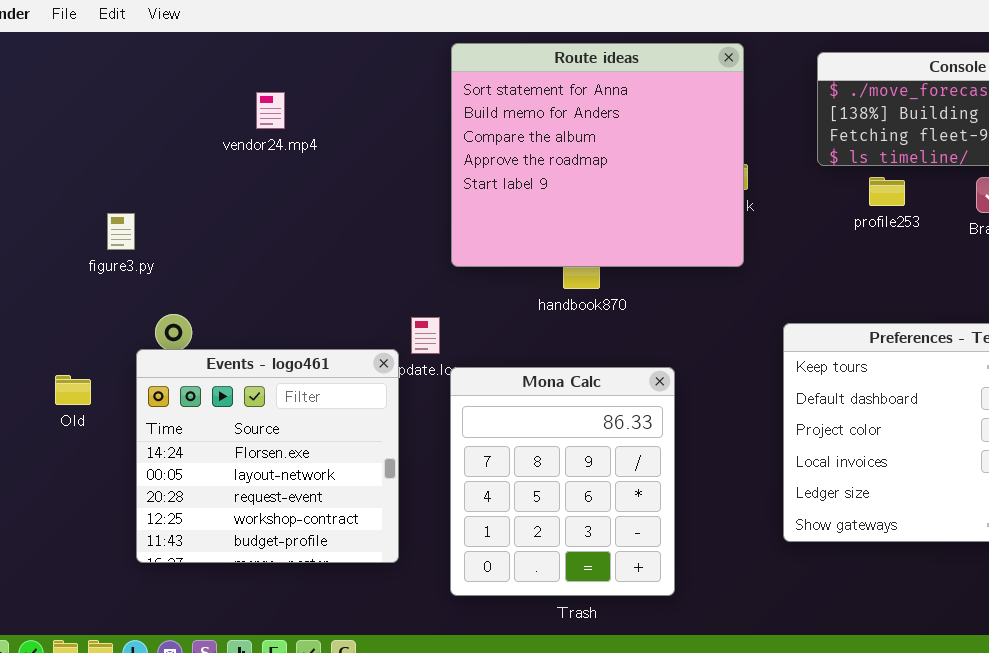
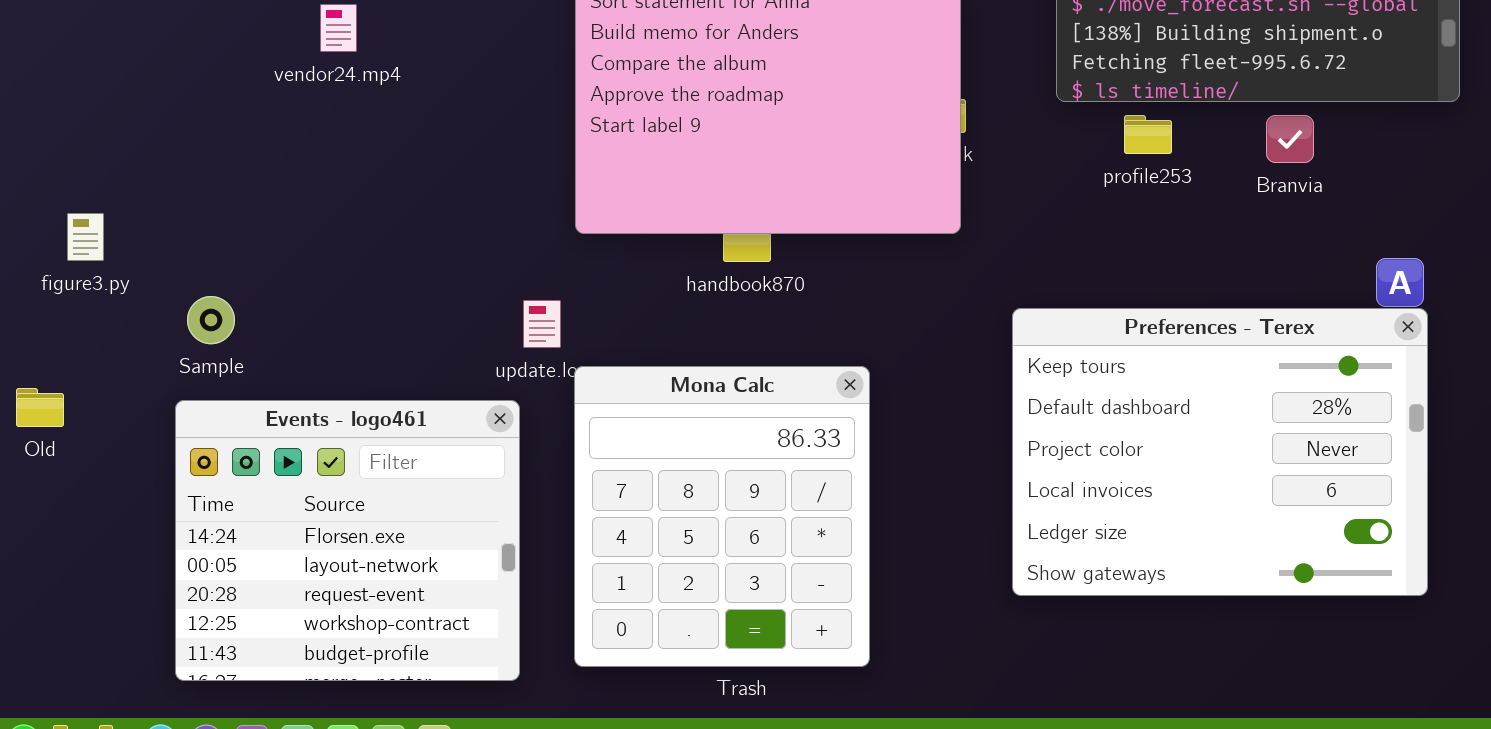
figure3.py: [107,213,135,250] -> [67,213,104,261], moved
Events - logo461: [136,349,399,563] -> [175,400,520,681], moved
Old: [55,375,91,405] -> [16,388,64,427], moved

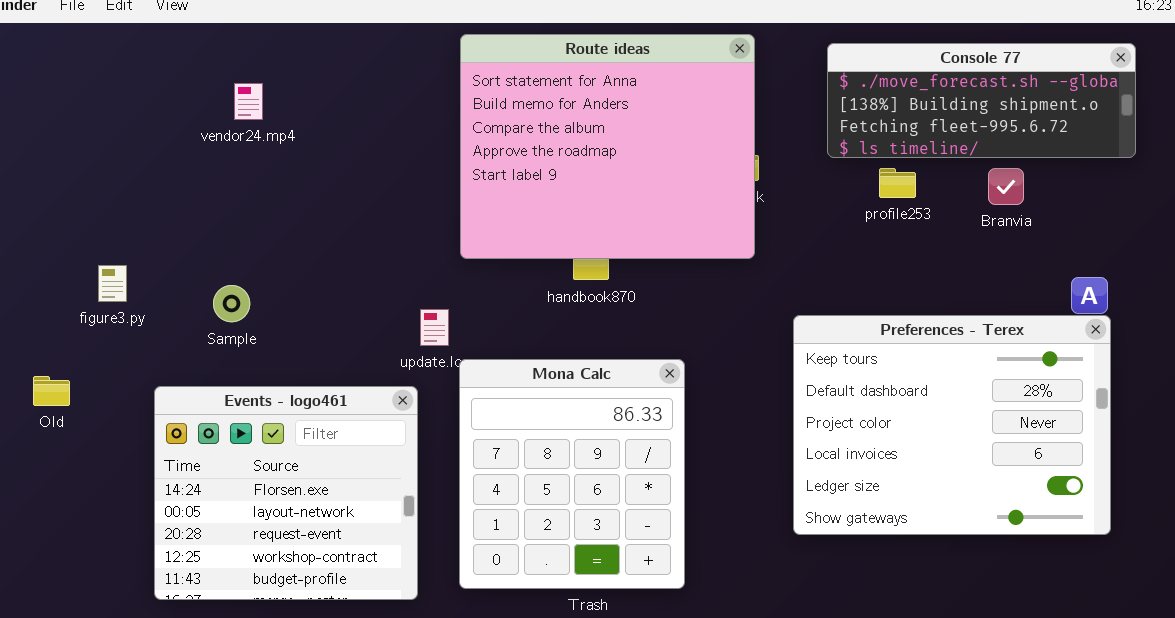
vendor24.mp4: [320,4,357,52] -> [234,83,263,120], moved
figure3.py: [67,213,104,261] -> [98,265,127,302], moved
Sample: [187,296,235,344] -> [213,285,250,322], moved

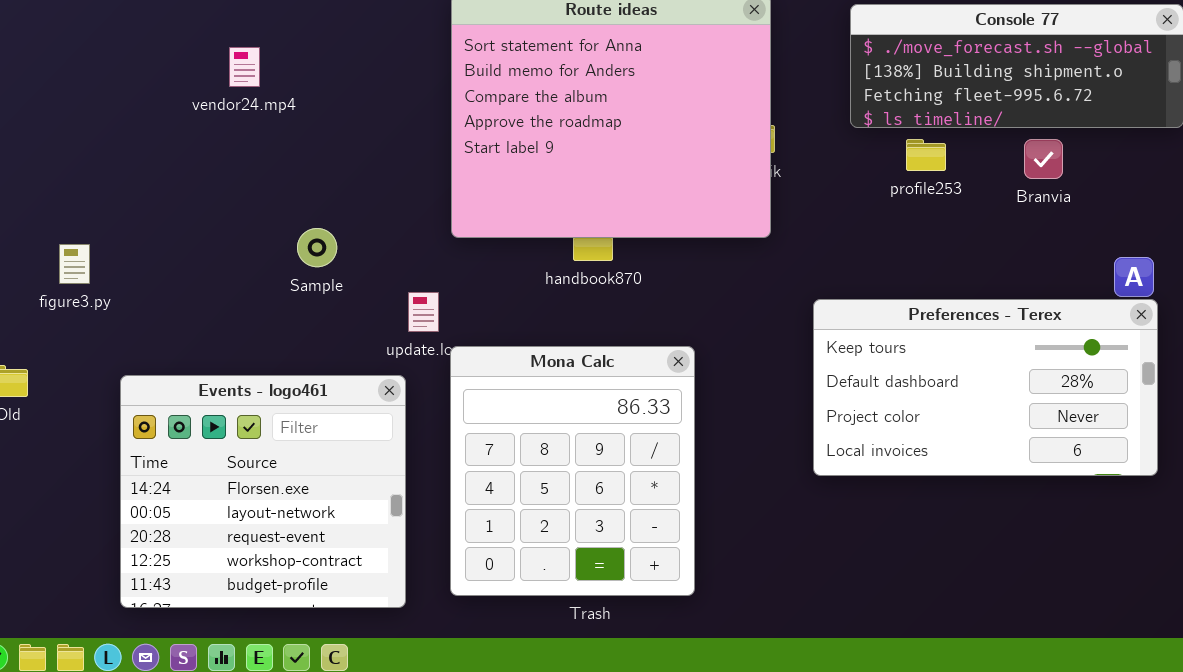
vendor24.mp4: [234,83,263,120] -> [229,47,260,87], moved
Sample: [213,285,250,322] -> [297,228,337,267], moved
Preferences - Terex: [793,315,1111,535] -> [813,299,1158,476], resized

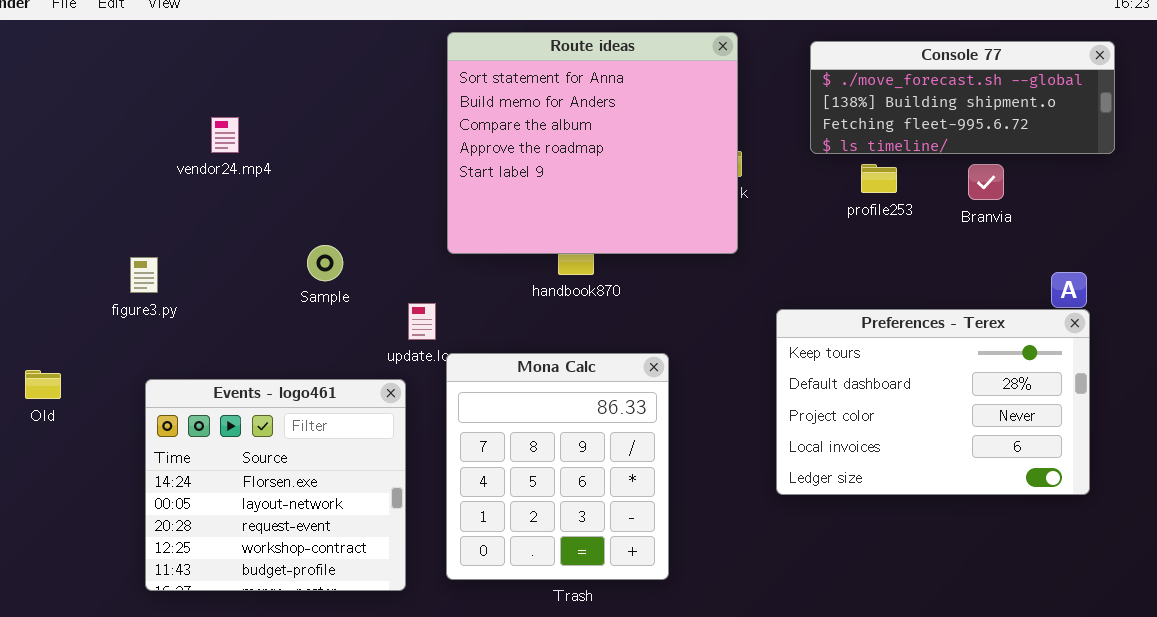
vendor24.mp4: [229,47,260,87] -> [211,117,239,153], moved
figure3.py: [59,244,90,284] -> [130,257,158,293], moved
Preferences - Terex: [813,299,1158,476] -> [776,309,1090,495], resized

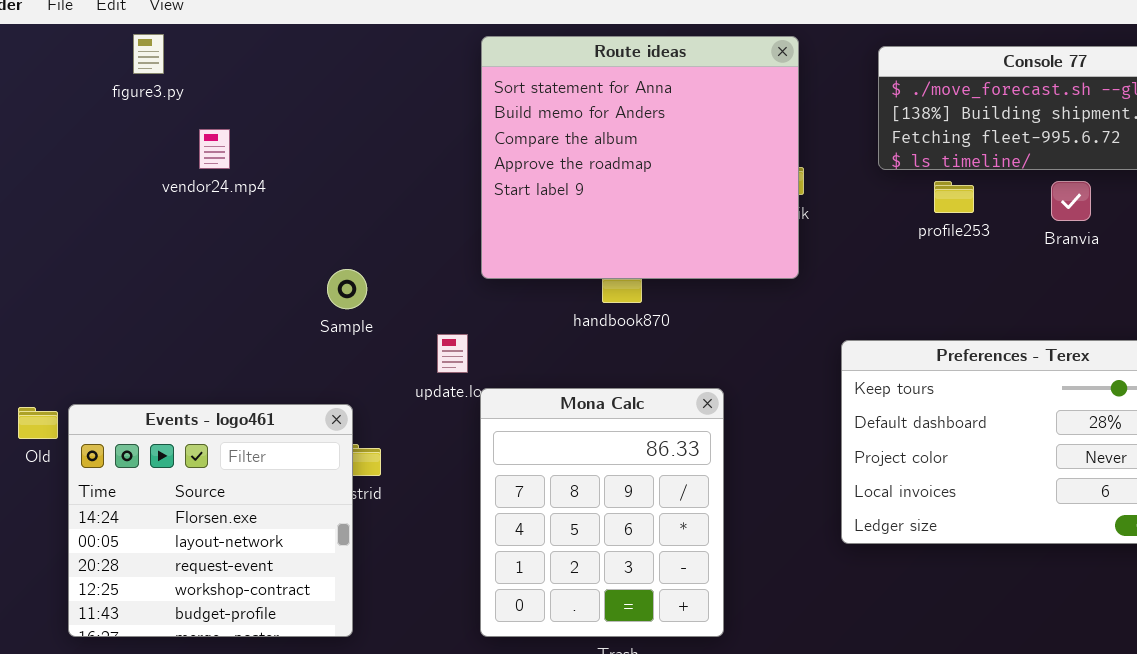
vendor24.mp4: [211,117,239,153] -> [199,129,230,169], moved
figure3.py: [130,257,158,293] -> [133,34,164,74], moved
Events - logo461: [145,379,406,591] -> [68,404,353,637], moved

